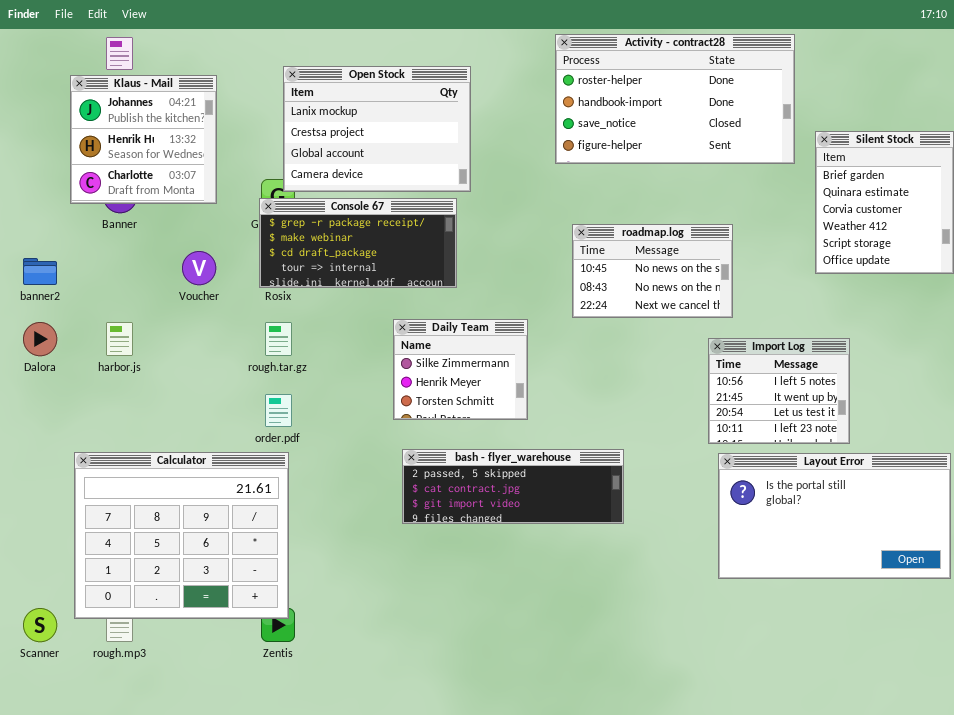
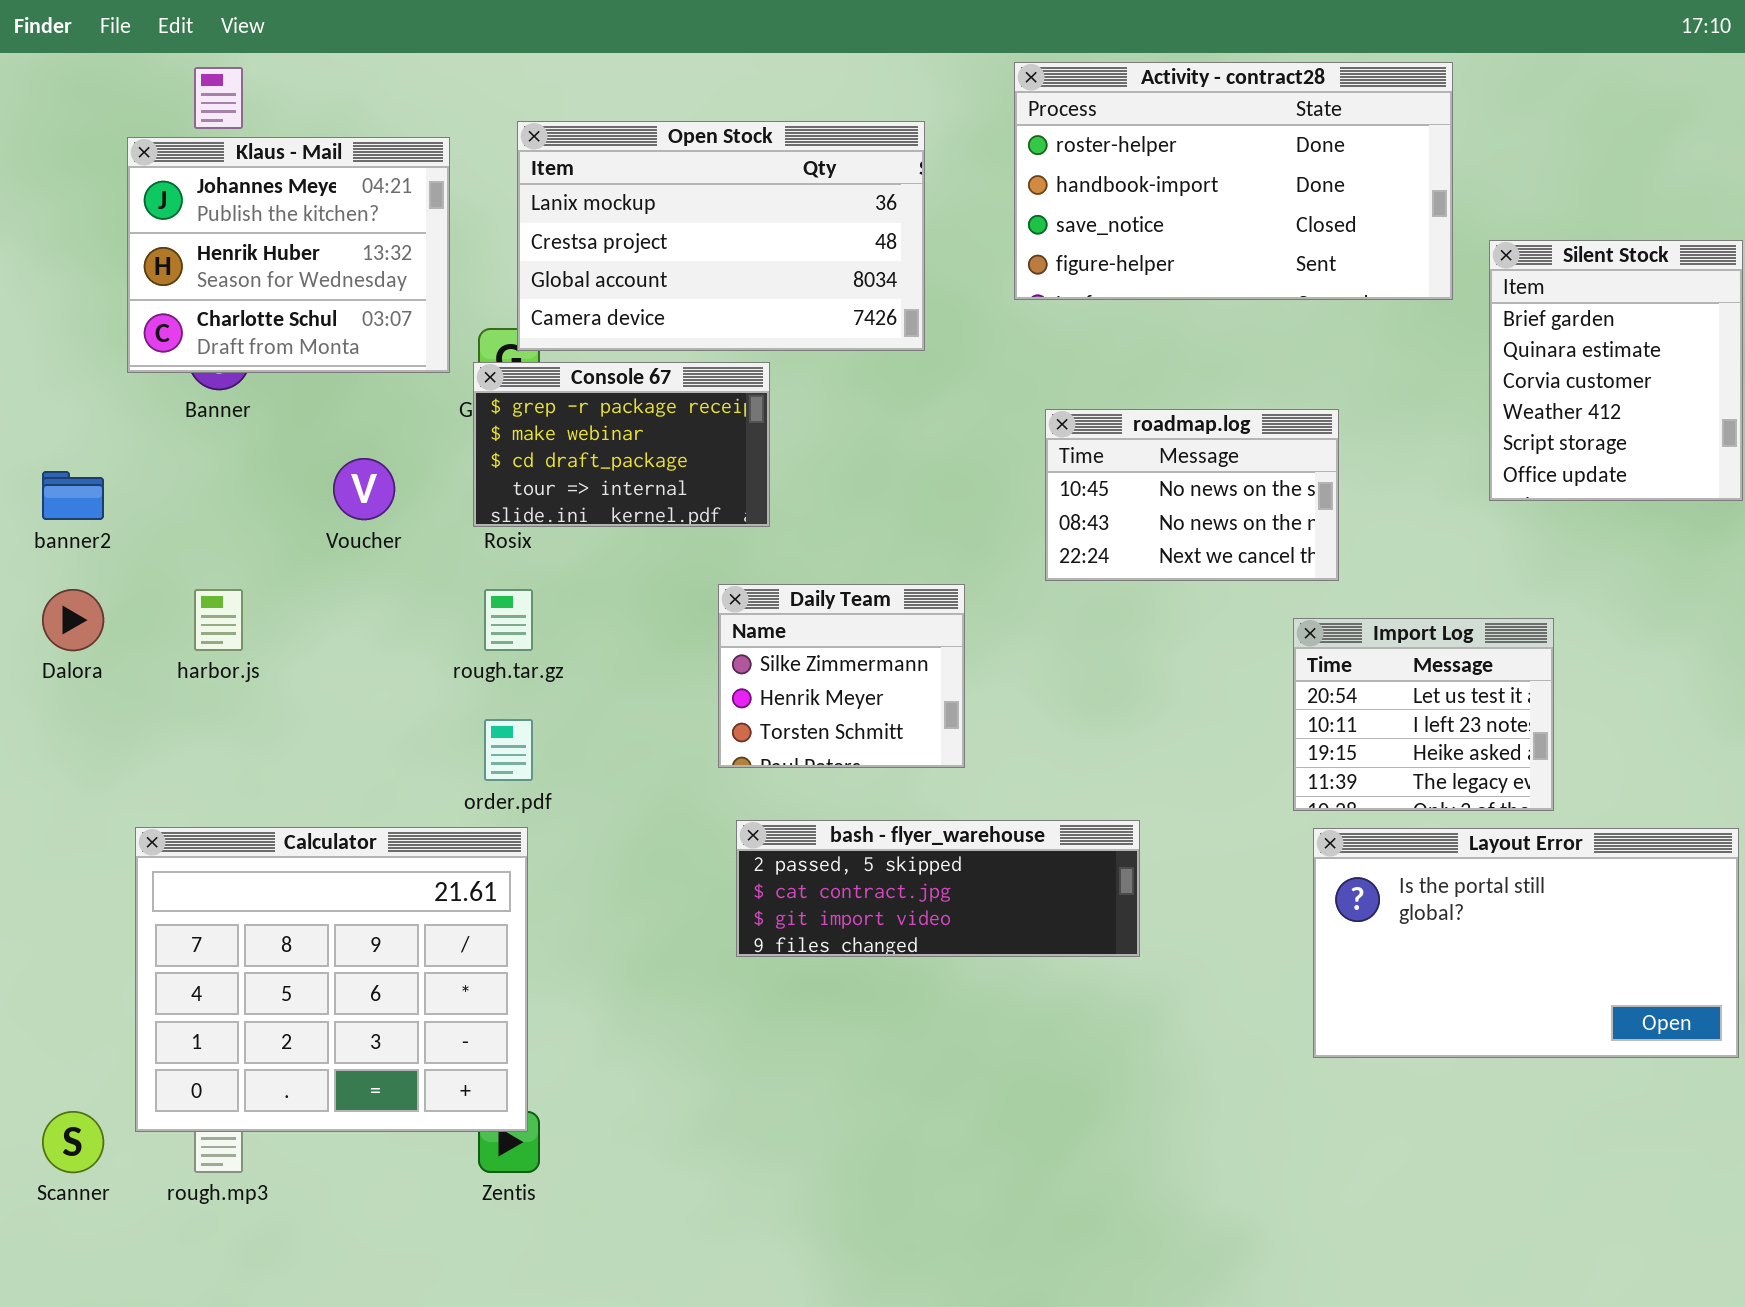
Open Stock: [283,66,471,192] -> [517,121,925,351], resized
Klaus - Mail: [70,75,217,204] -> [127,137,450,373], resized
Console 67: [259,198,457,288] -> [473,362,770,527], resized
Import Log: [708,338,850,444] -> [1293,618,1554,811], scrolled down 2 rows

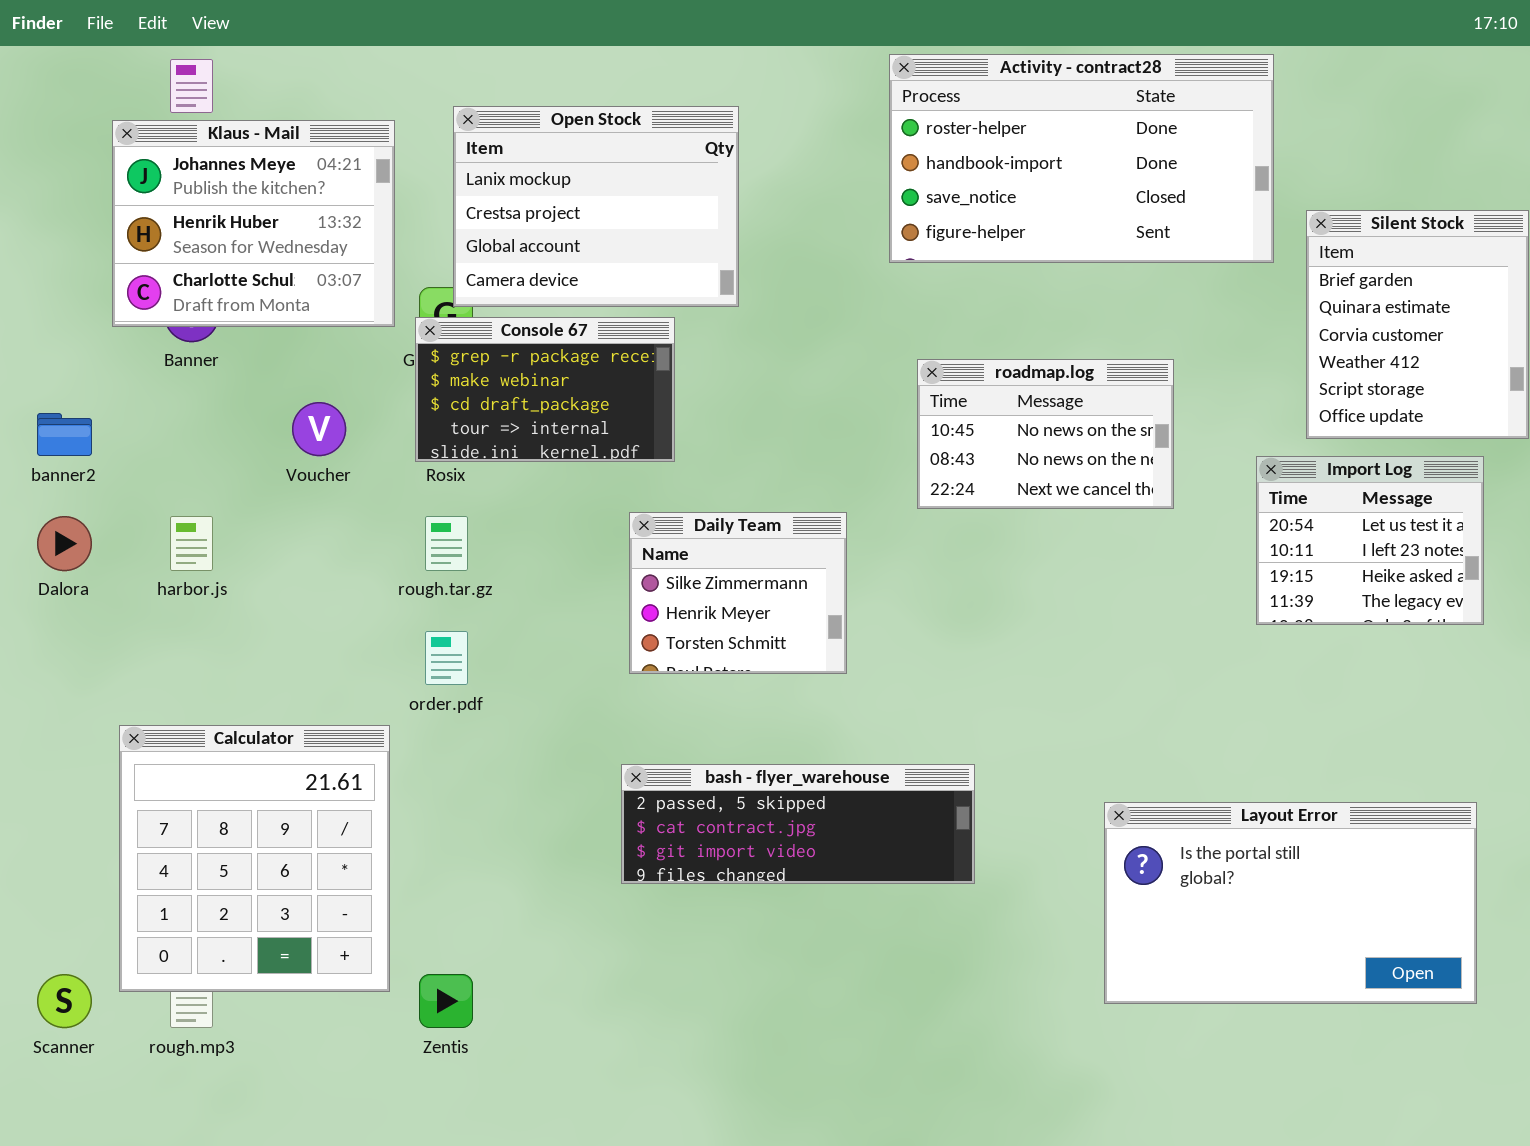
Open Stock: [517,121,925,351] -> [453,106,739,307], resized
Import Log: [1293,618,1554,811] -> [1256,456,1484,625], moved
bash - flyer_warehouse: [736,820,1140,957] -> [621,764,975,884], moved
Calculator: [135,827,528,1132] -> [119,725,390,992], resized
Layout Error: [1313,828,1739,1058] -> [1104,802,1477,1004], moved

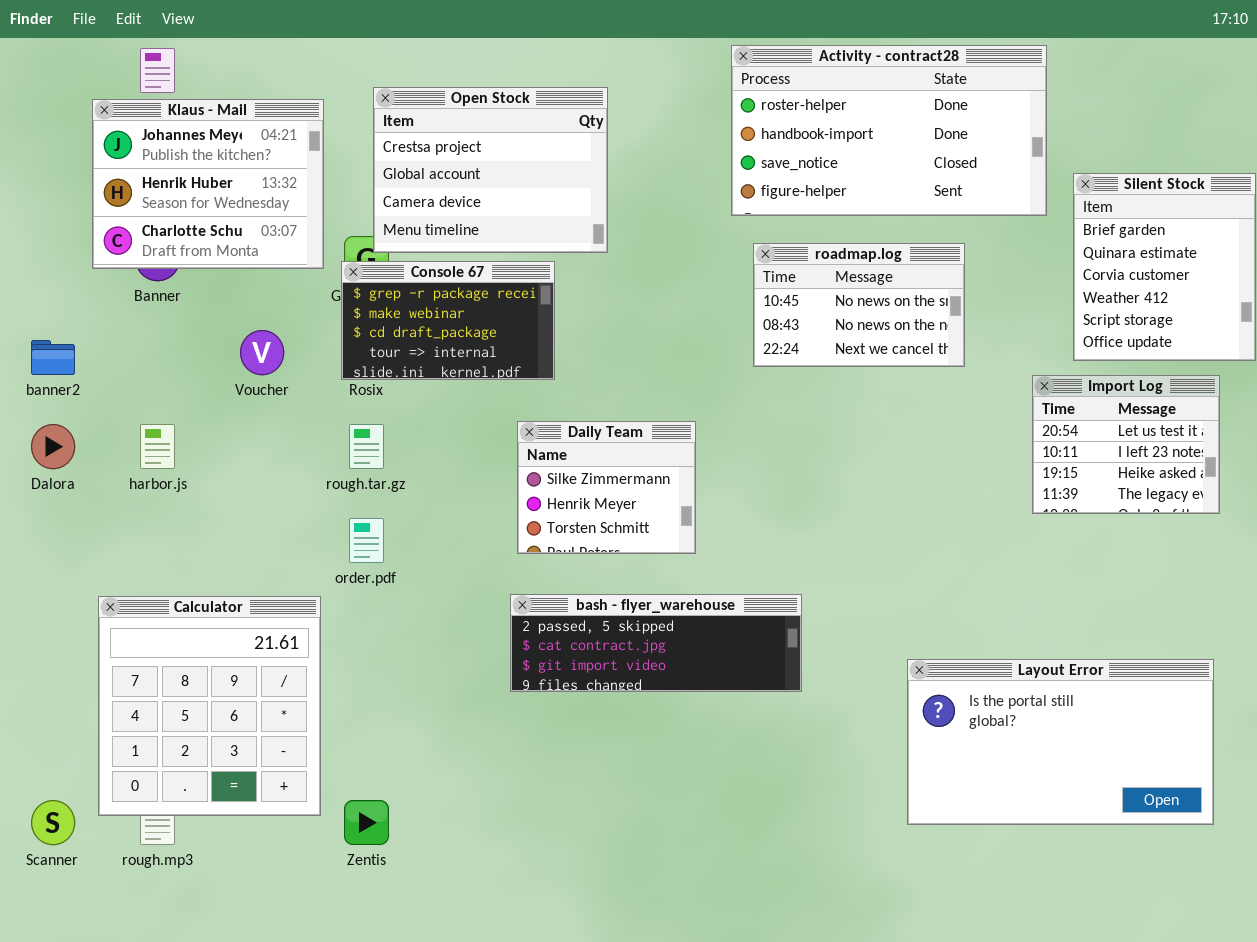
Open Stock: [453,106,739,307] -> [373,87,608,253], scrolled down 1 row
roadmap.log: [917,359,1174,509] -> [753,243,965,367], moved
bash - flyer_warehouse: [621,764,975,884] -> [510,594,802,692], moved

